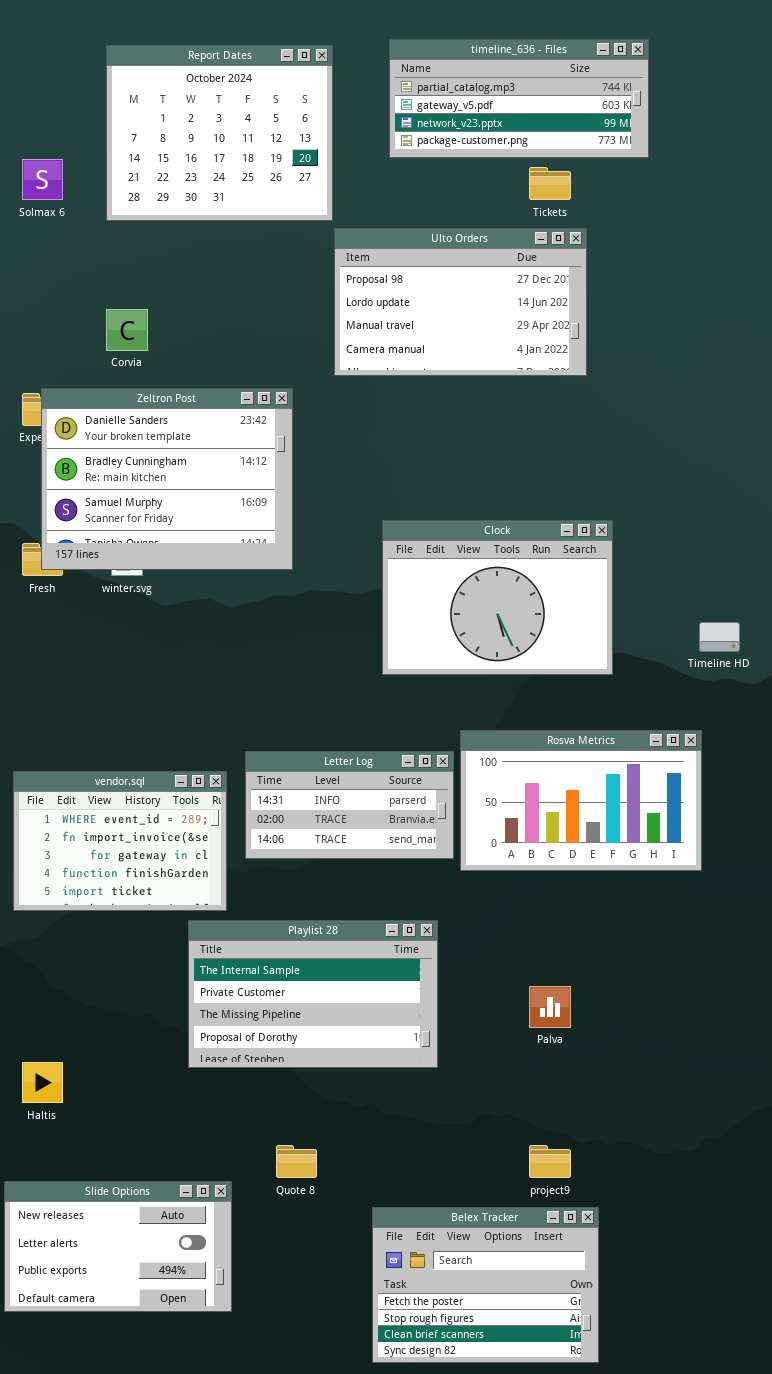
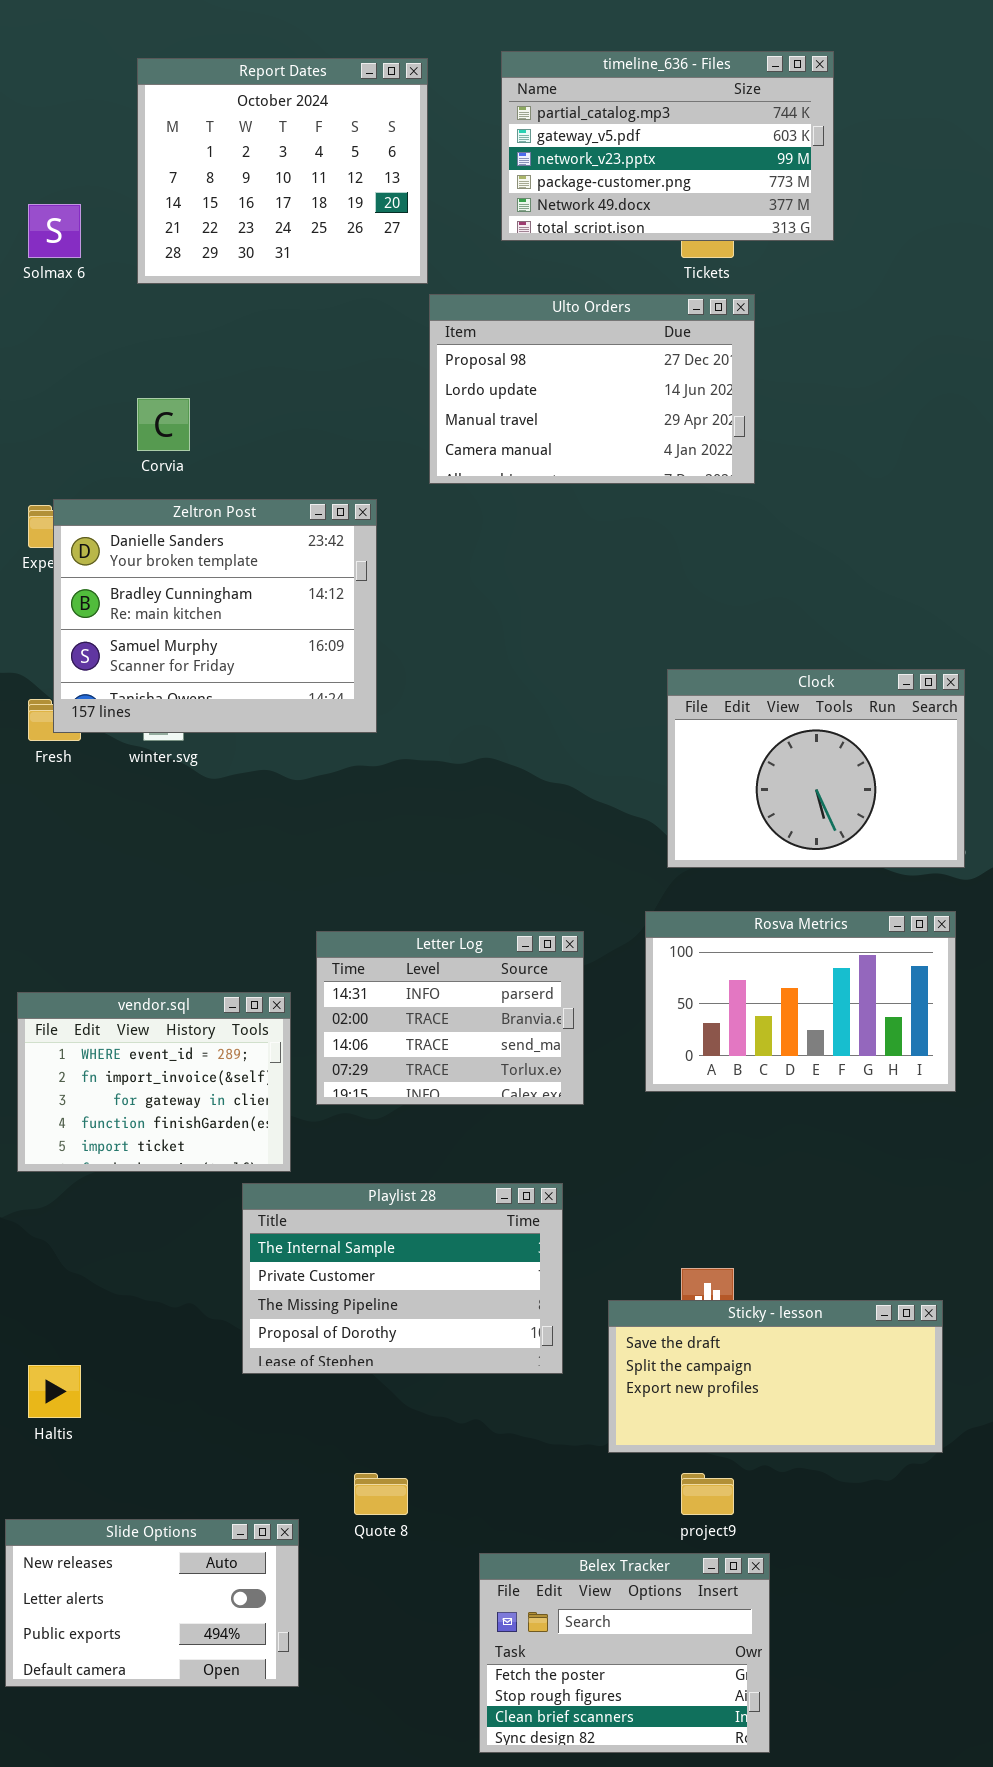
timeline_636 - Files: [389,39,649,158] -> [501,51,834,241], resized
Clock: [382,520,613,675] -> [667,669,965,868], moved
Rosva Metrics: [460,730,702,871] -> [645,911,956,1092], moved
Letter Log: [245,751,454,859] -> [316,931,584,1105], resized
Sticky - lesson: none -> [608,1300,943,1453], opened

